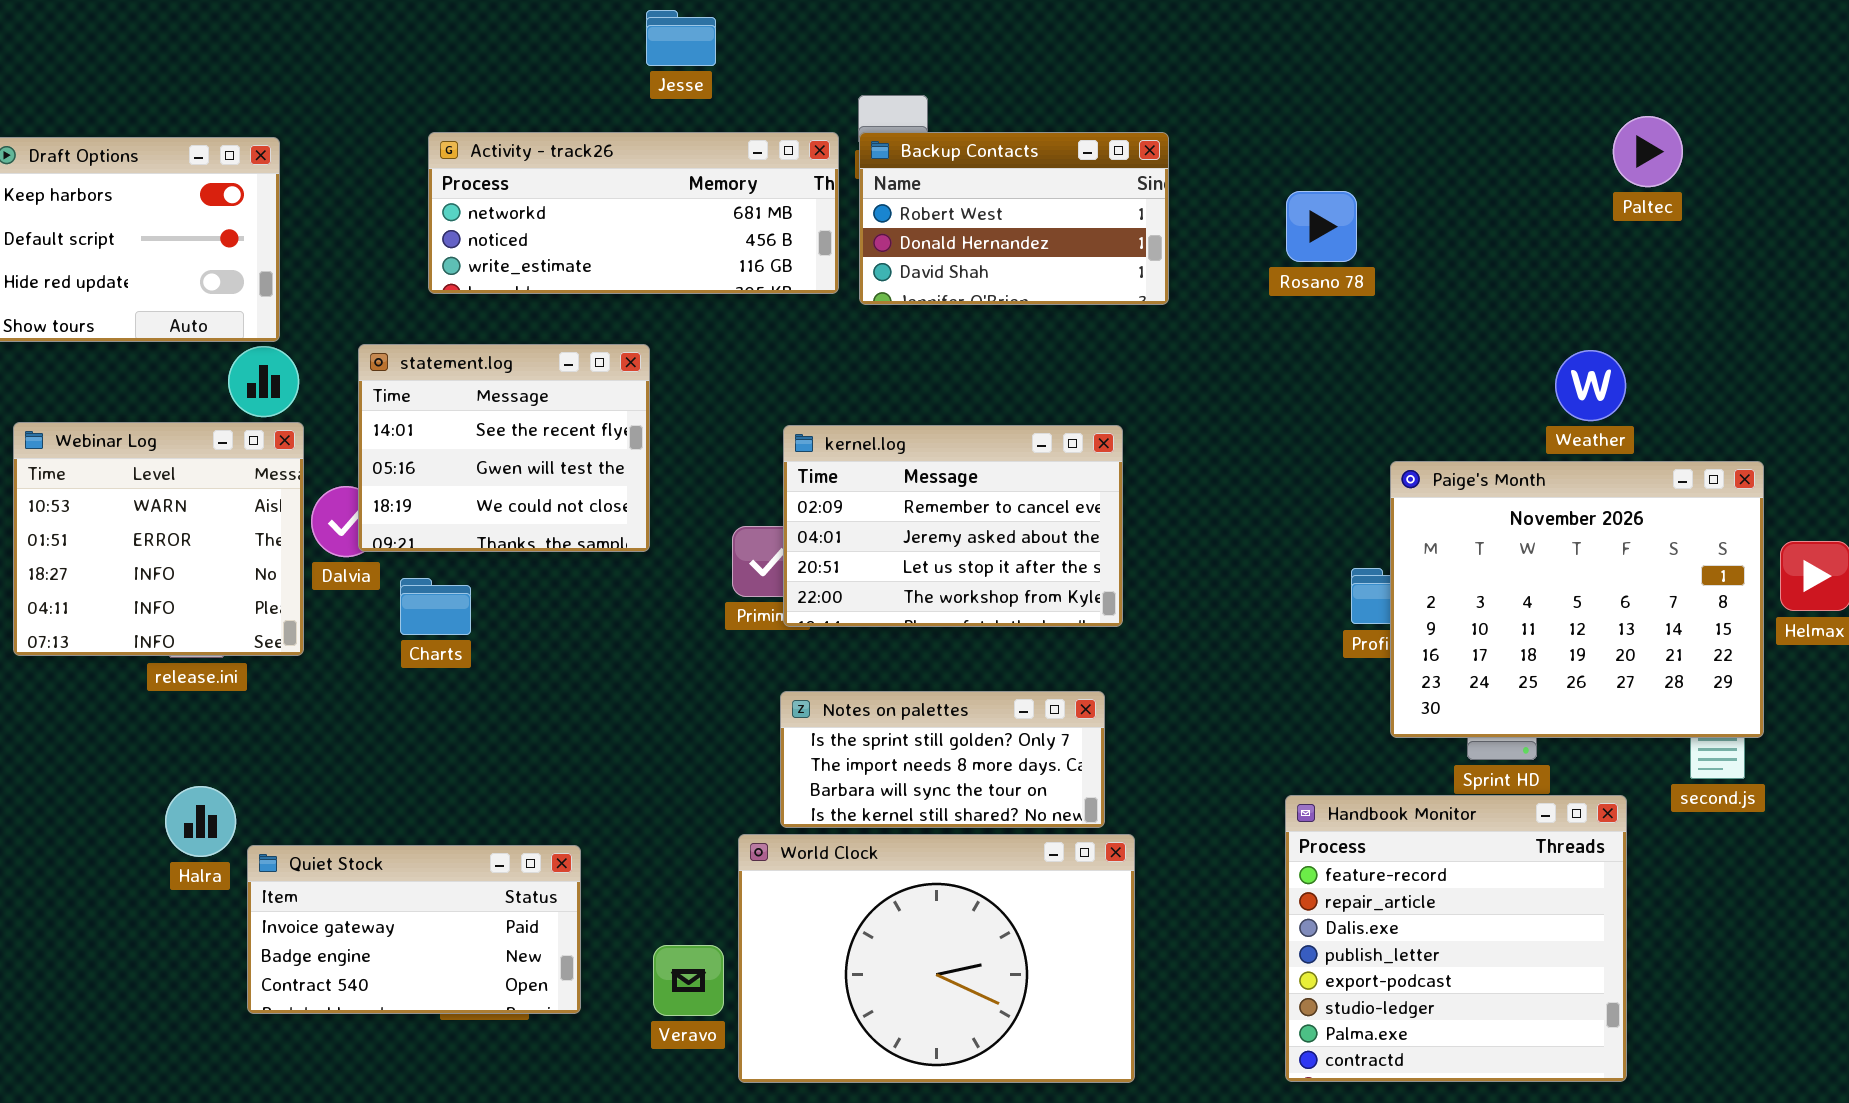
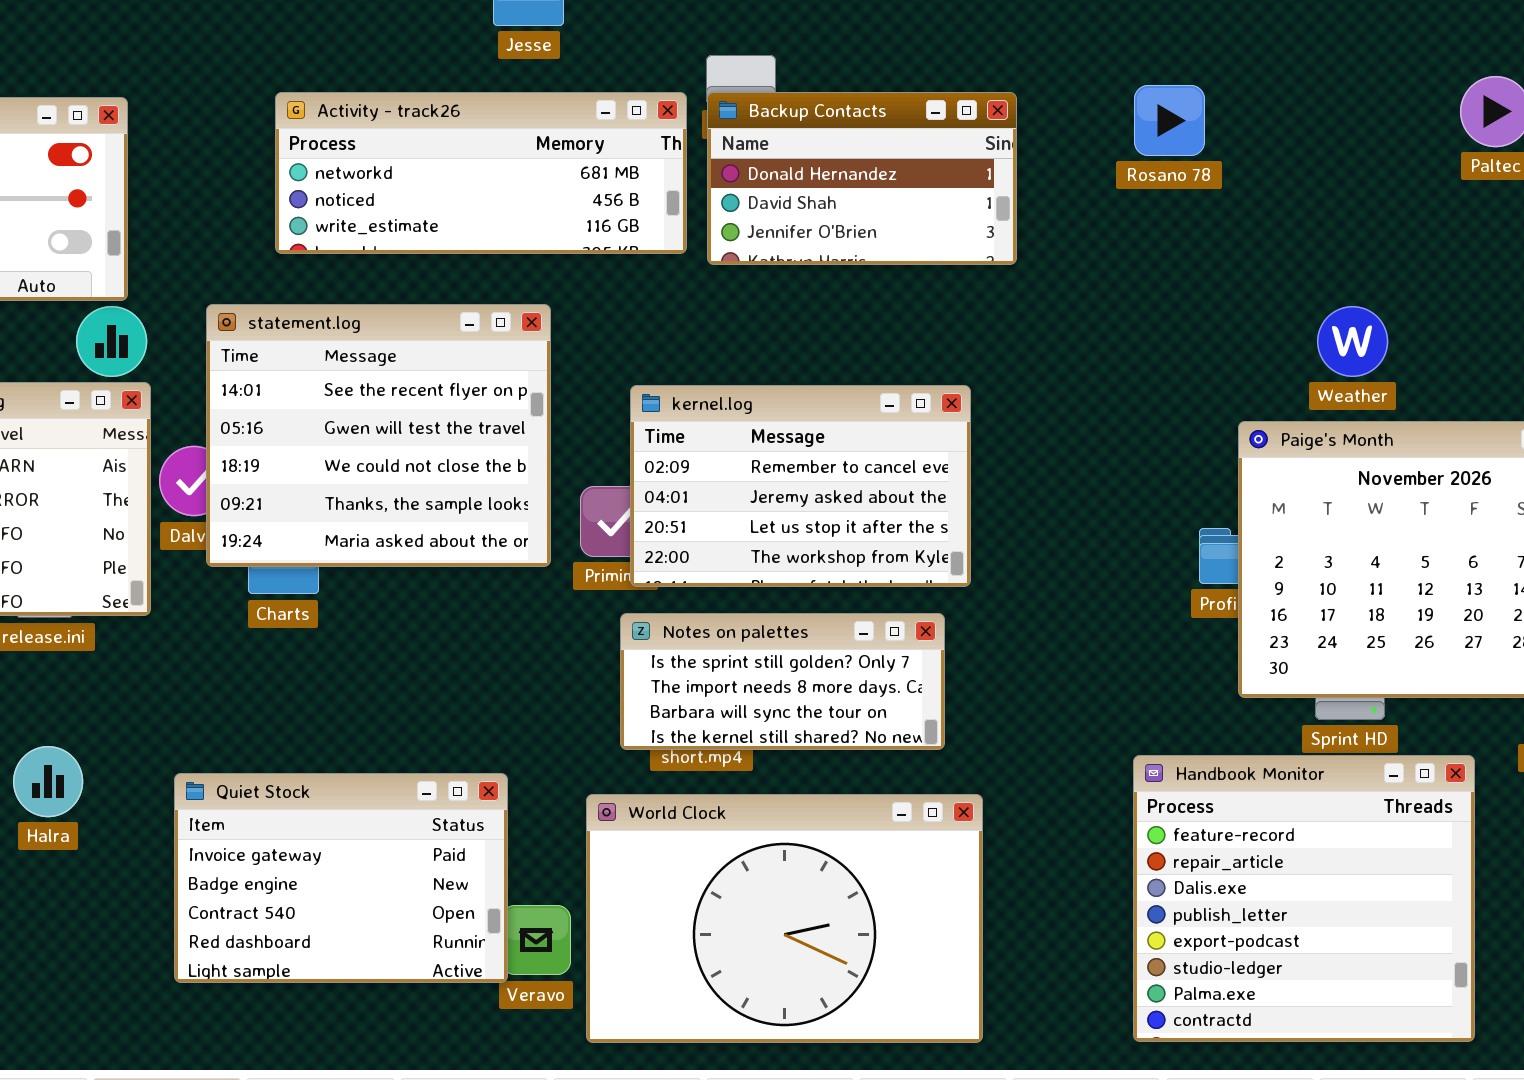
Backup Contacts: [859,132,1169,305] -> [707,92,1017,265], scrolled down 1 row
Rosano 78: [1286,191,1357,262] -> [1134,85,1205,156], moved
statement.log: [358,344,650,552] -> [206,304,551,567], resized
Weather: [1555,350,1626,421] -> [1317,306,1388,377], moved
Notes on palettes: [780,691,1105,828] -> [620,613,945,750], moved
Quiet Stock: [247,845,581,1014] -> [174,773,508,983], moved, resized

